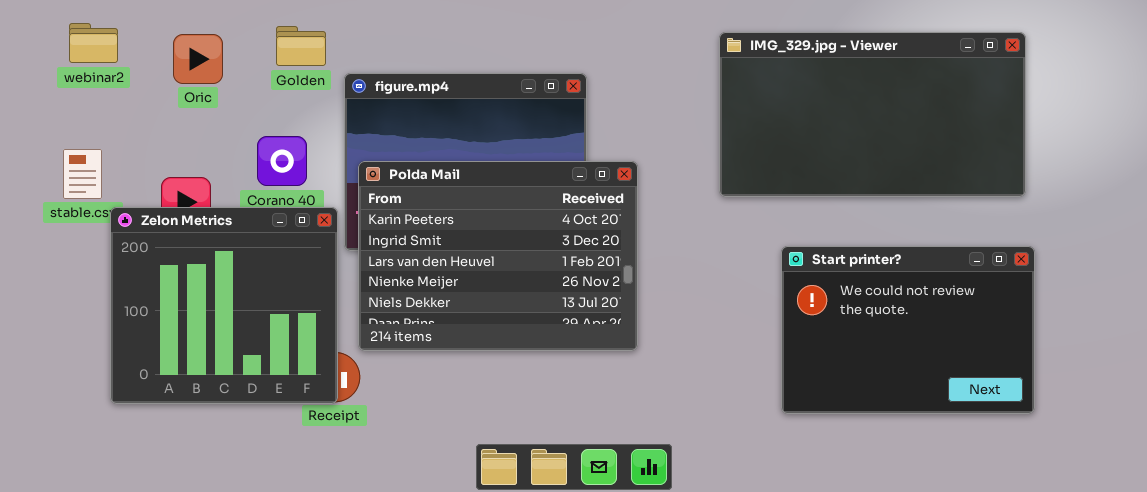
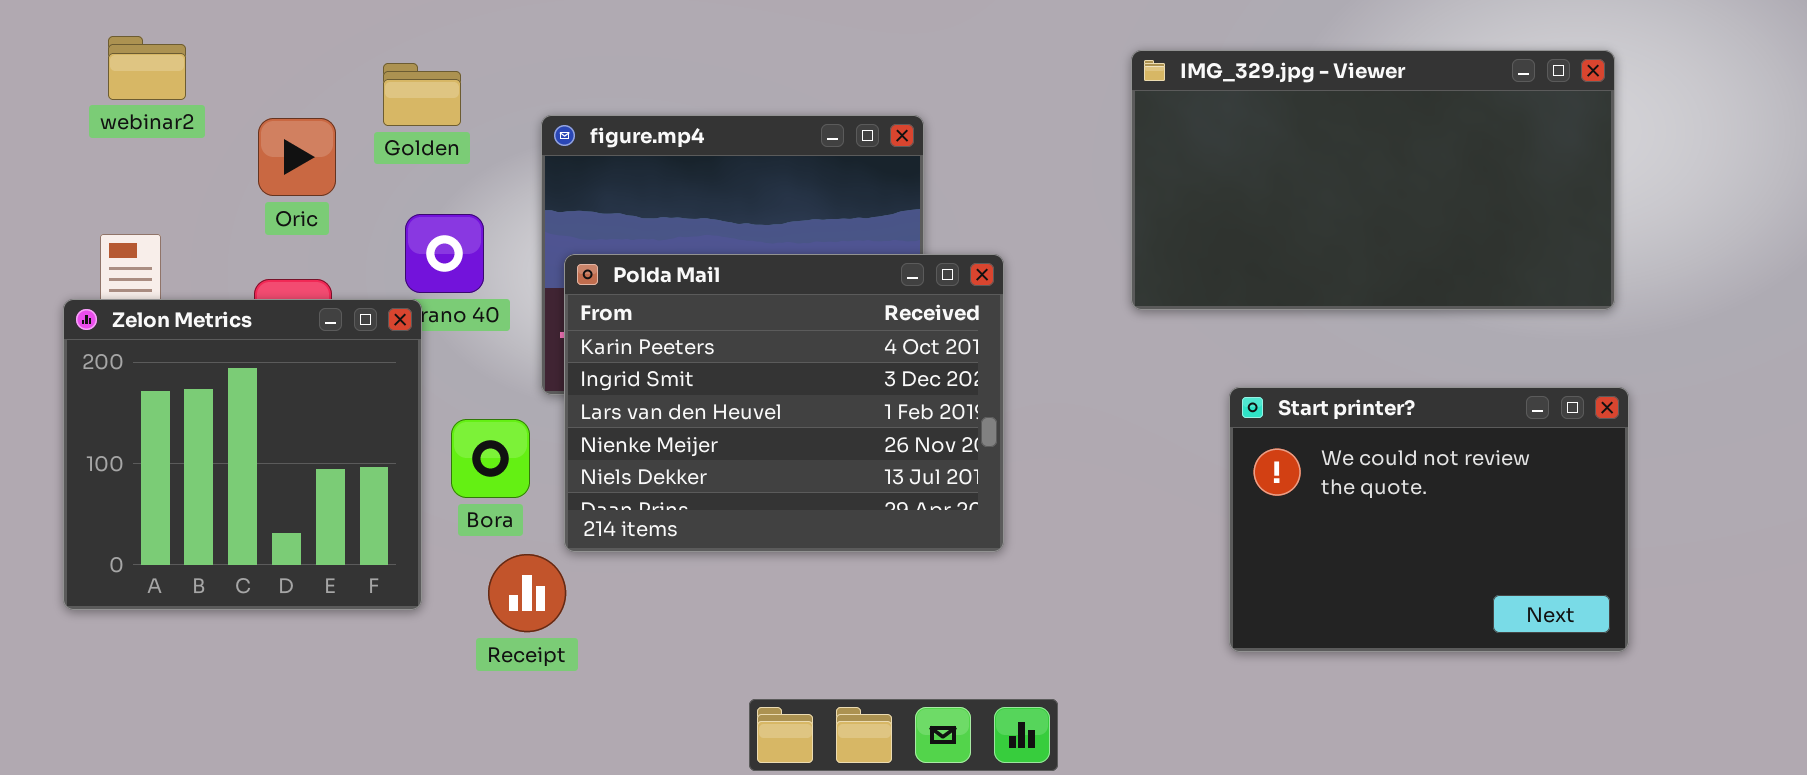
Golden: [276,26,326,66] -> [383,63,461,126], moved
Oric: [173,34,223,84] -> [258,118,336,196], moved
Zelon Metrics: [110,207,338,404] -> [63,299,422,610], moved

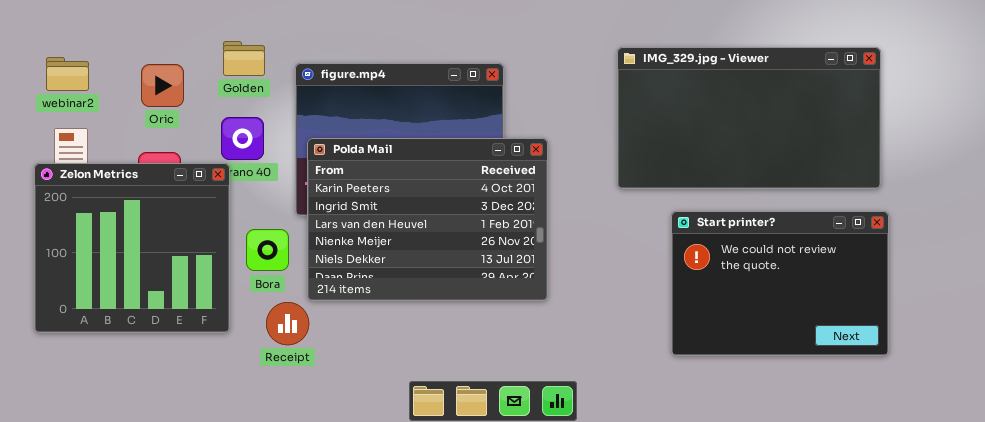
webinar2: [108,36,186,100] -> [46,57,89,91], moved
IMG_329.jpg - Viewer: [1131,50,1615,310] -> [617,47,881,189], moved
Golden: [383,63,461,126] -> [223,41,265,76], moved

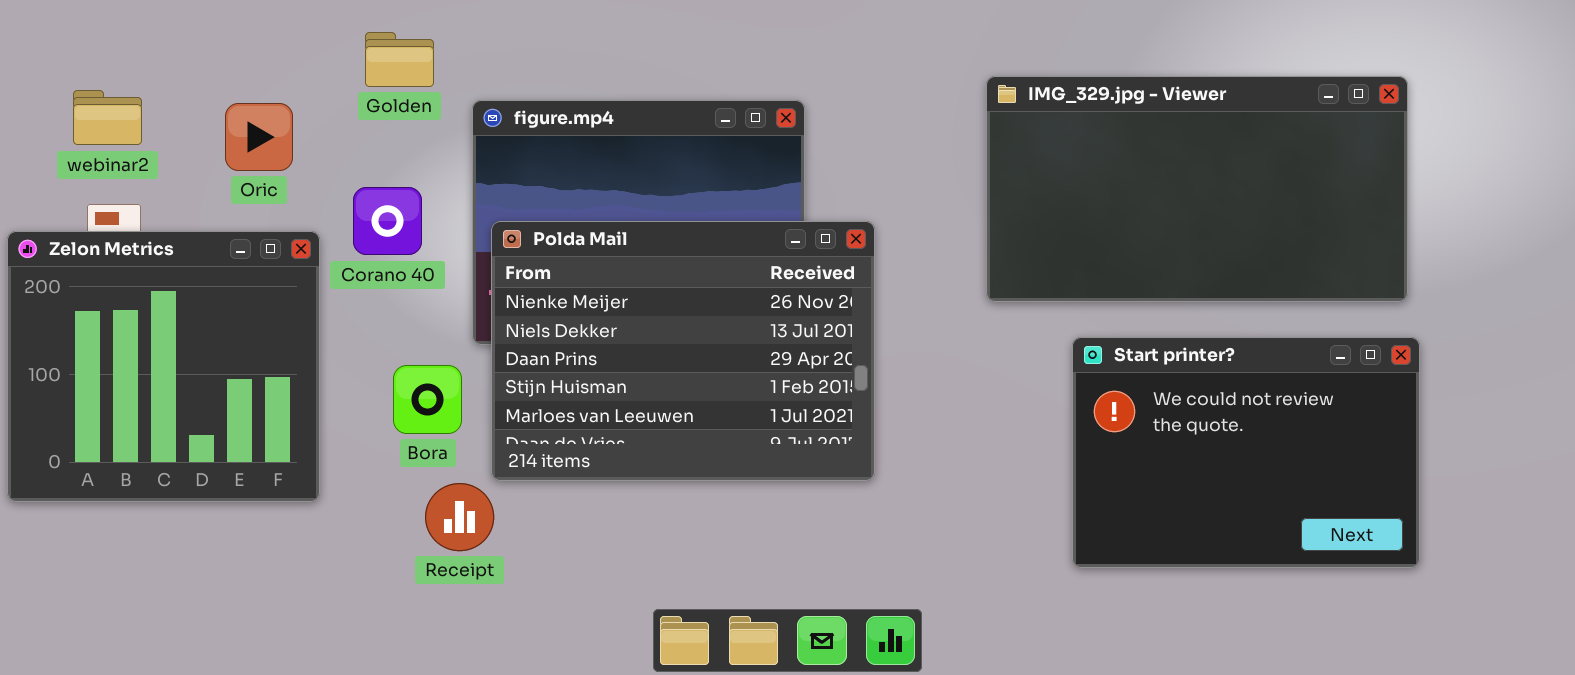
Golden: [223,41,265,76] -> [365,32,434,87], moved
Polda Mail: [307,138,548,301] -> [491,221,875,481], scrolled down 3 rows
Zelon Metrics: [34,163,230,333] -> [7,231,320,502], moved

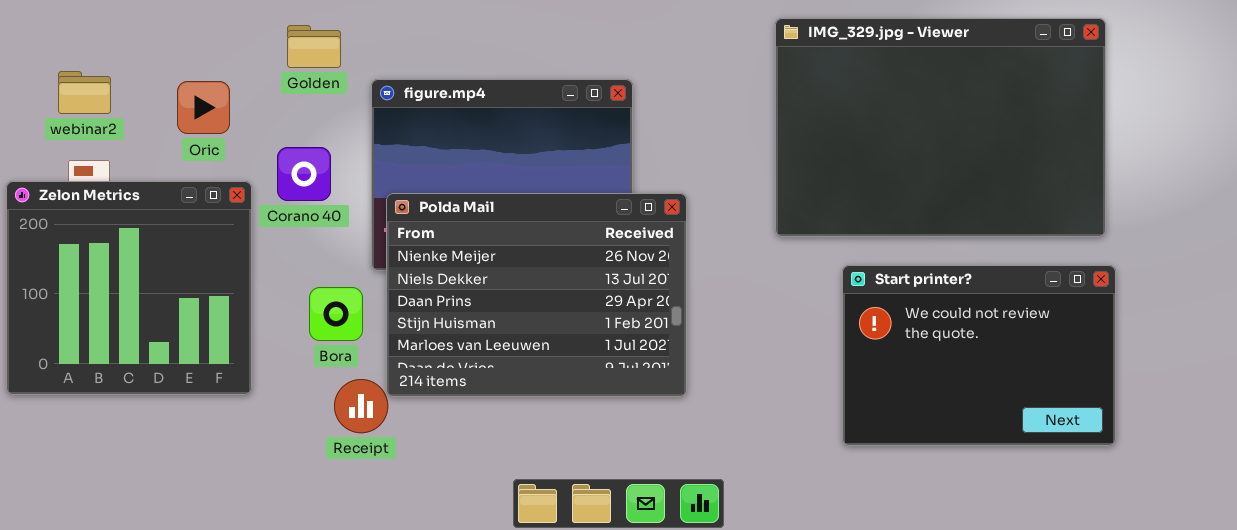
IMG_329.jpg - Viewer: [986,76,1408,302] -> [775,18,1106,237], resized
Polda Mail: [491,221,875,481] -> [386,193,687,397], moved

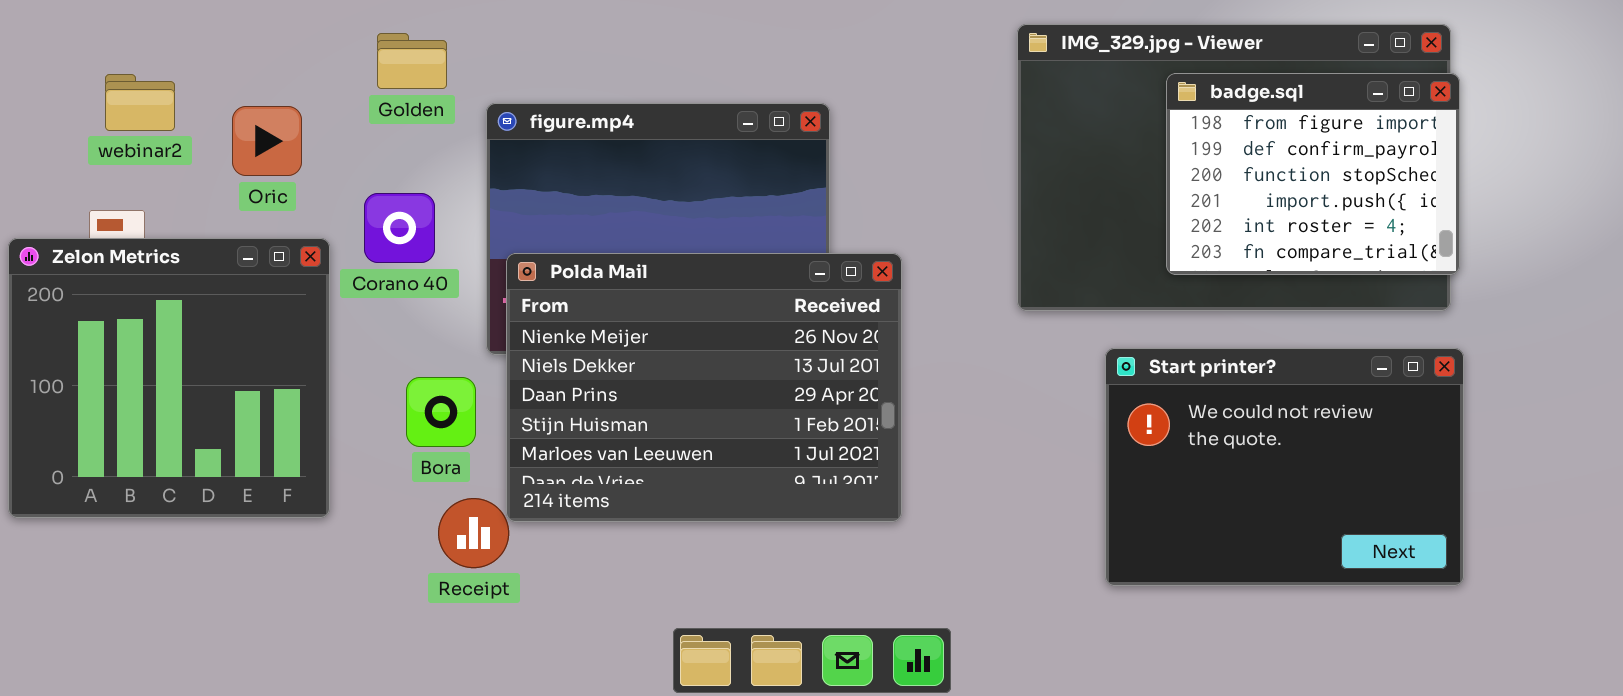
badge.sql: none -> [1166,73,1460,275], opened
webinar2: [58,71,111,114] -> [105,74,175,131], moved

